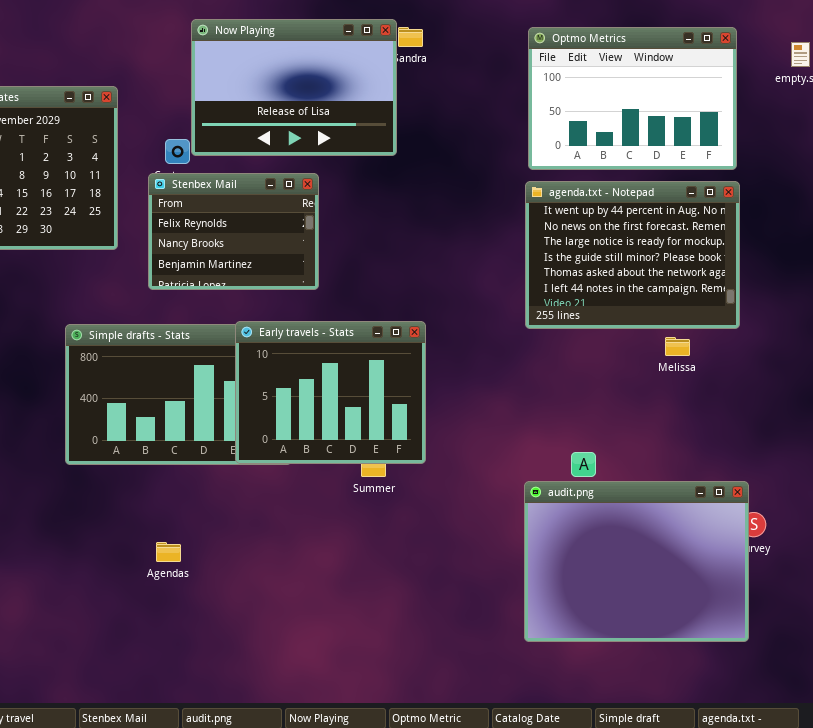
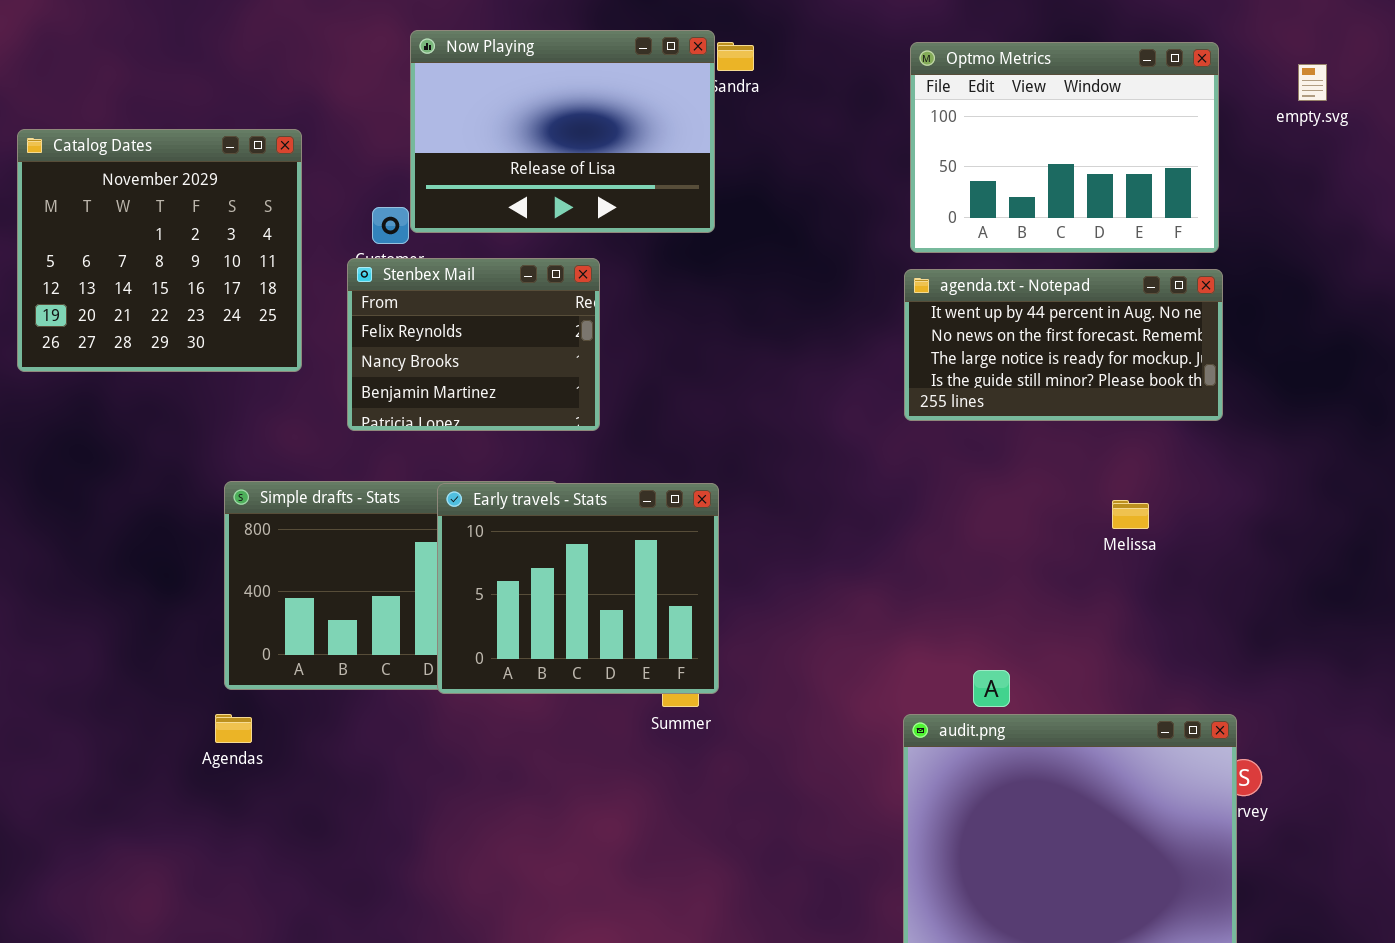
agenda.txt - Notepad: [525,181,740,329] -> [904,269,1223,421], resized
Early travels - Stats: [235,321,426,464] -> [437,483,719,694], moved
Agendas: [156,542,181,562] -> [215,714,252,743], moved

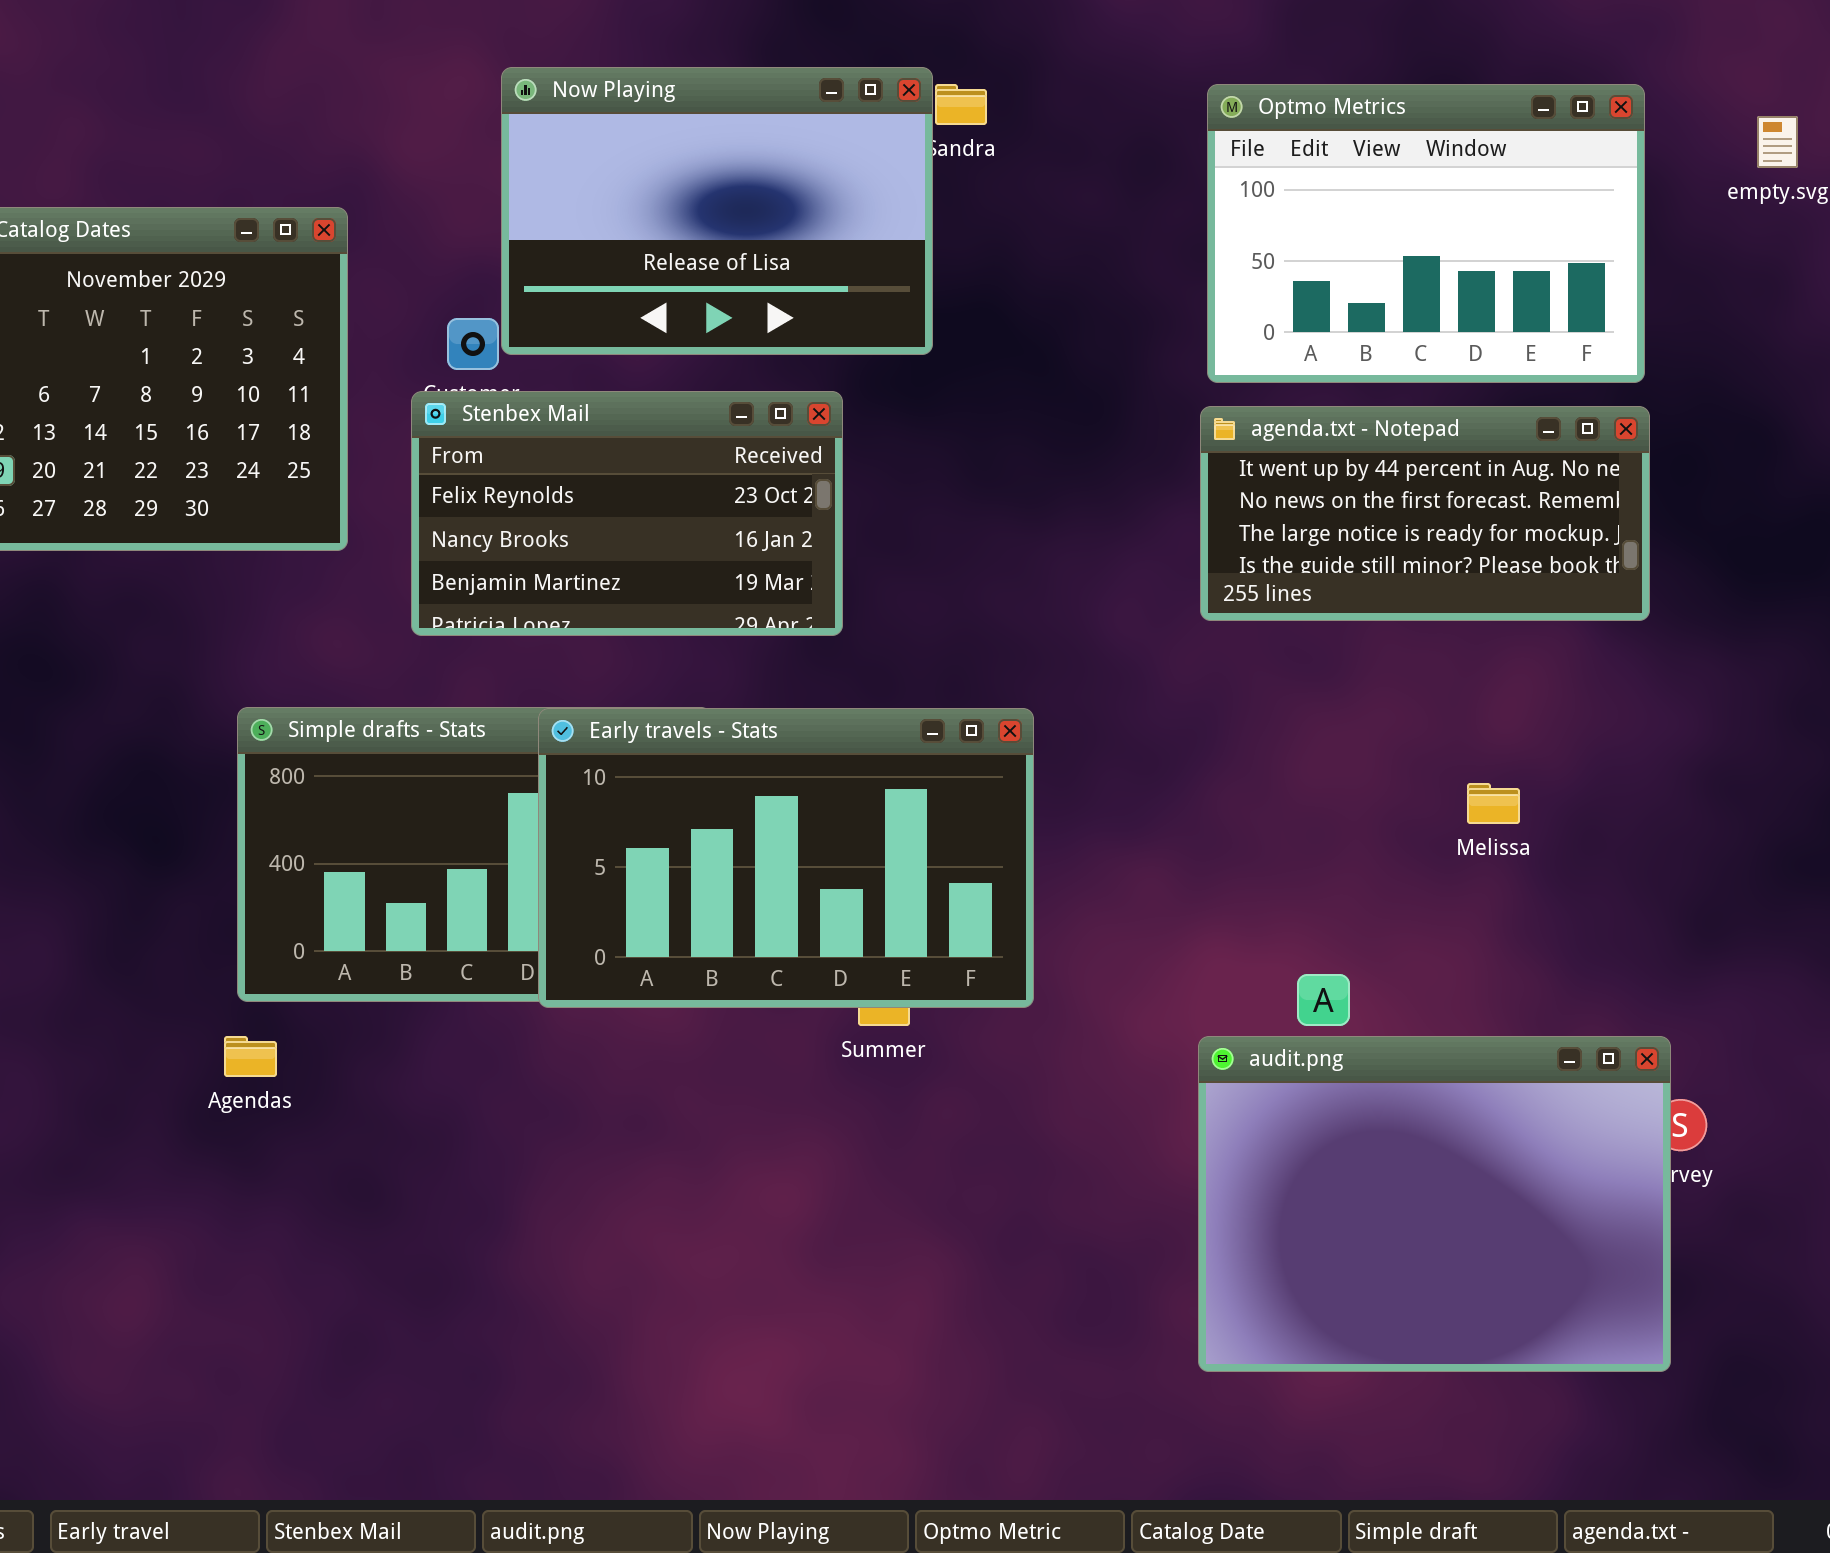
Stenbex Mail: [347,258,600,431] -> [411,391,843,636], resized
Early travels - Stats: [437,483,719,694] -> [538,708,1034,1008], resized
Melissa: [1112,500,1149,529] -> [1467,783,1520,824], moved

